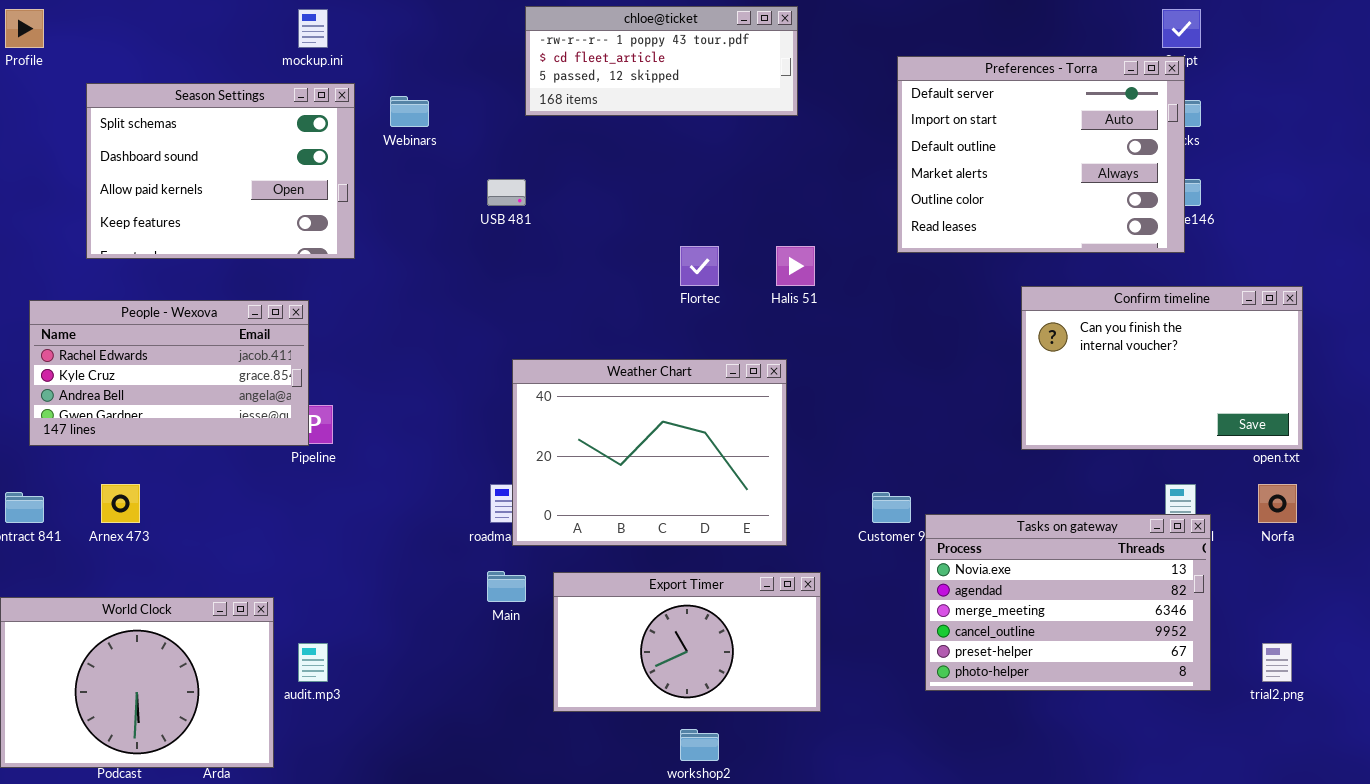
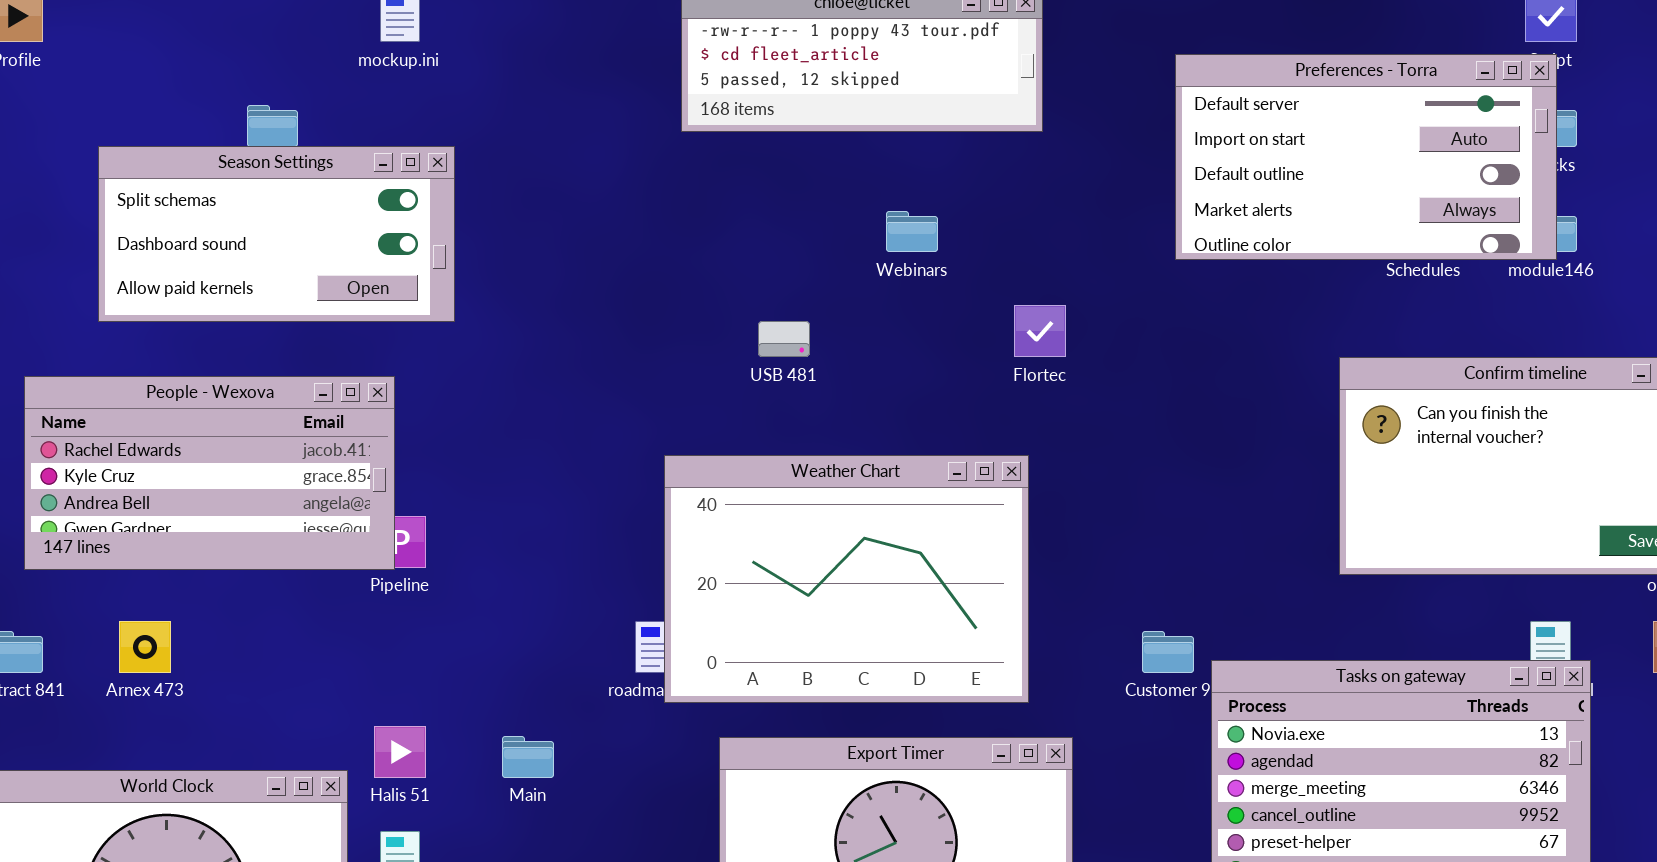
Preferences - Torra: [897,56,1185,253] -> [1175,54,1557,260], resized
Season Settings: [86,83,355,259] -> [98,146,455,322], resized
Webinars: [390,96,429,127] -> [886,211,938,252], moved
USB 481: [487,179,526,206] -> [758,321,810,357], moved
Flortec: [680,246,719,286] -> [1014,305,1066,357], moved
Halis 51: [776,246,815,286] -> [374,726,426,778], moved
Main: [487,571,526,602] -> [502,736,554,778], moved

